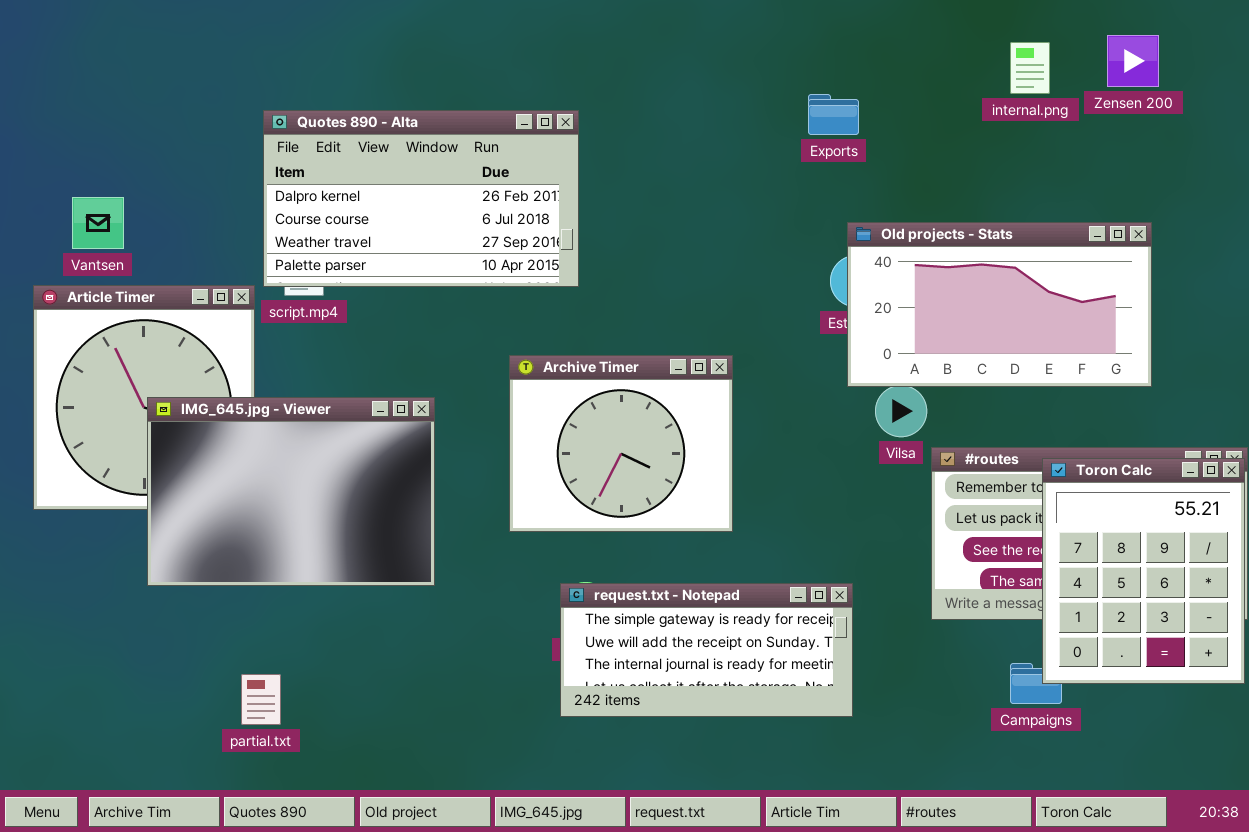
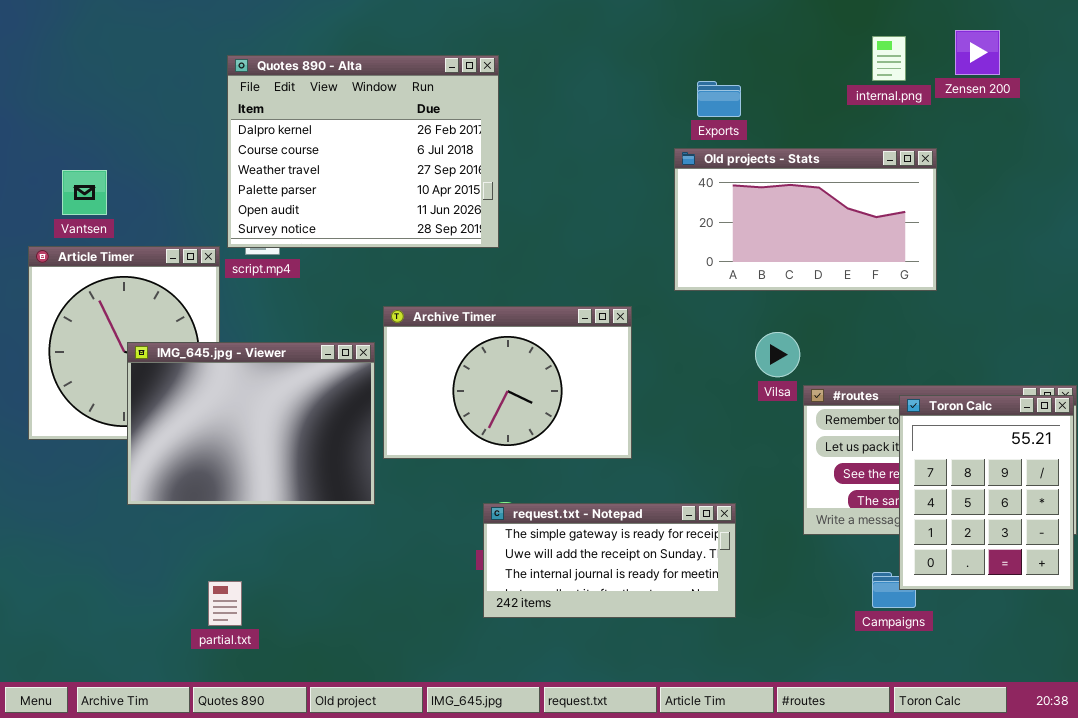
Quotes 890 - Alta: [263,110,579,287] -> [227,55,499,248], resized
Old projects - Stats: [847,222,1152,387] -> [674,148,937,291], moved
Archive Timer: [509,355,733,532] -> [383,306,632,459], resized

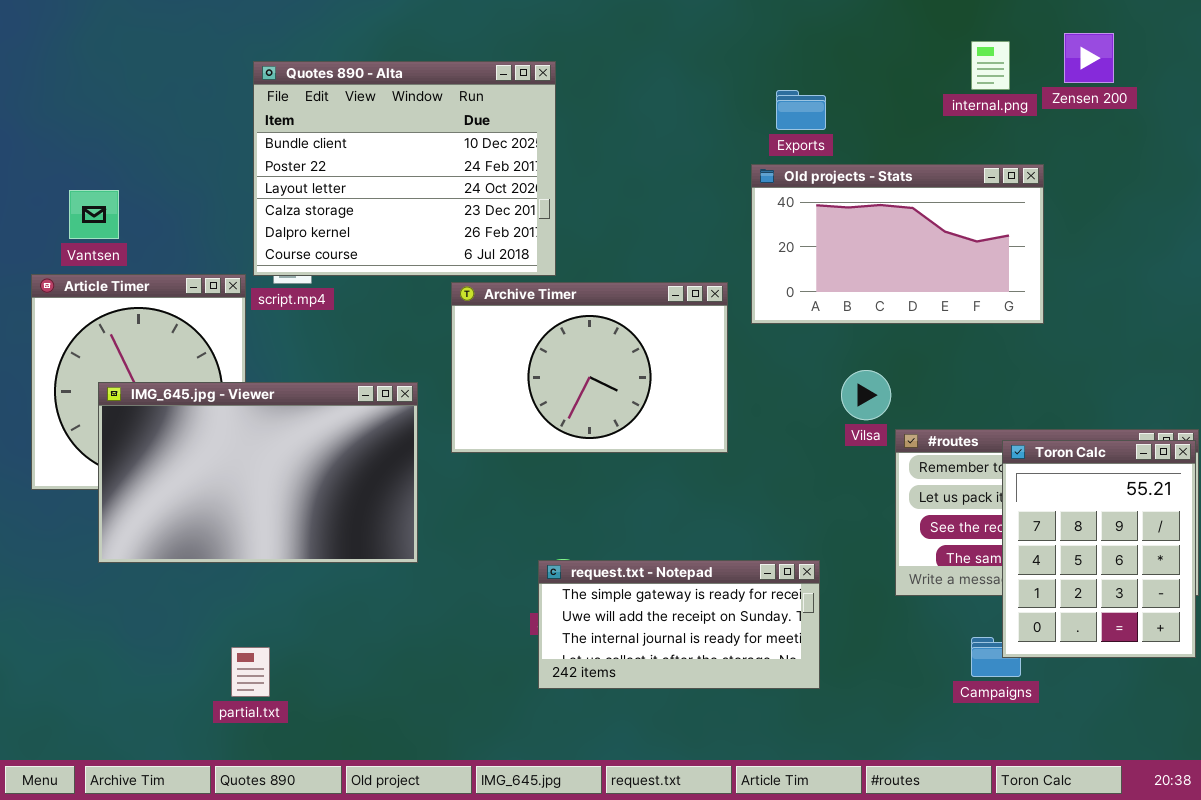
Quotes 890 - Alta: [227,55,499,248] -> [253,61,556,276], scrolled up 4 rows
Archive Timer: [383,306,632,459] -> [451,282,728,453], moved
IMG_645.jpg - Viewer: [127,342,375,505] -> [98,382,418,563], resized

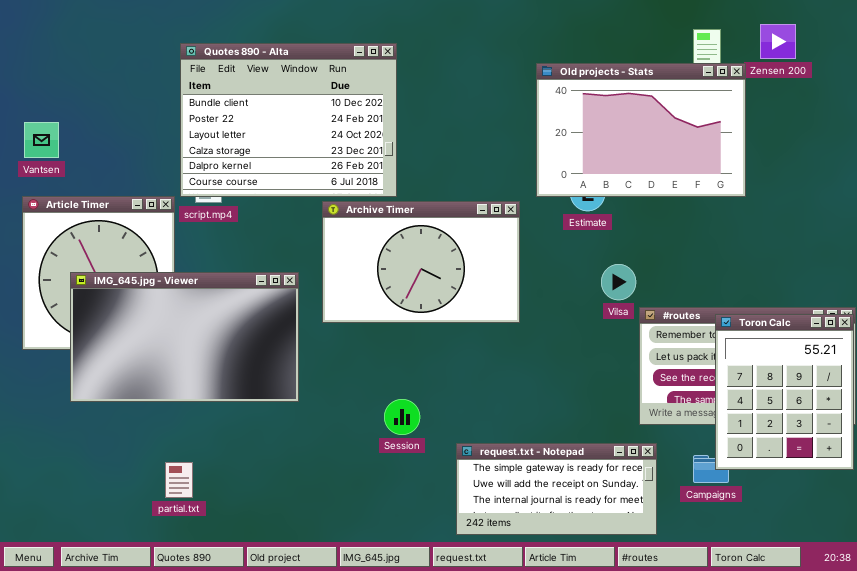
Old projects - Stats: [751,164,1044,324] -> [536,63,746,197], moved, resized
Vantsen: [69,190,119,239] -> [24,122,59,158], moved
request.txt - Notepad: [538,560,820,689] -> [456,443,657,535], moved

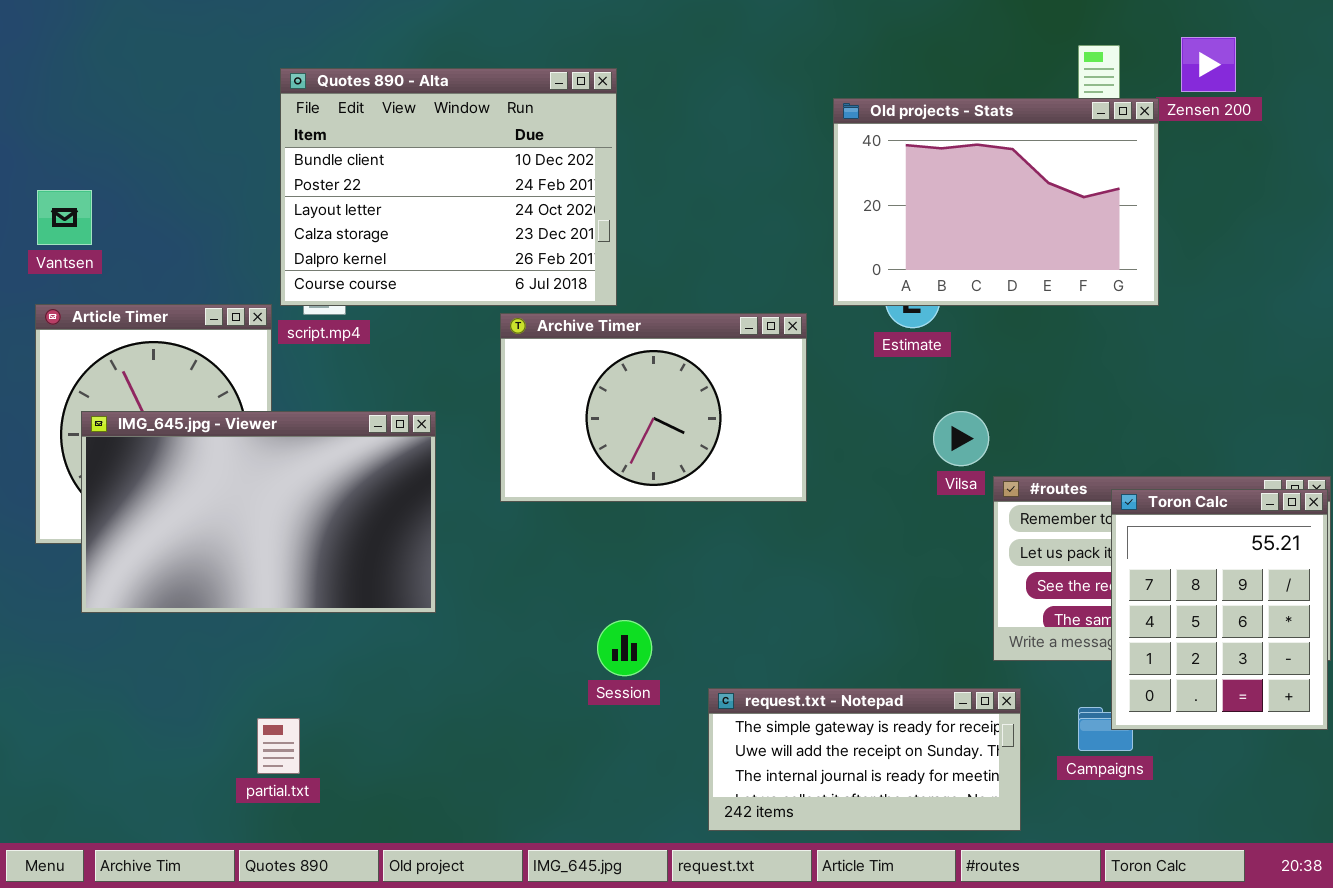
IMG_645.jpg - Viewer: [70,272,299,402] -> [81,411,436,613], moved

